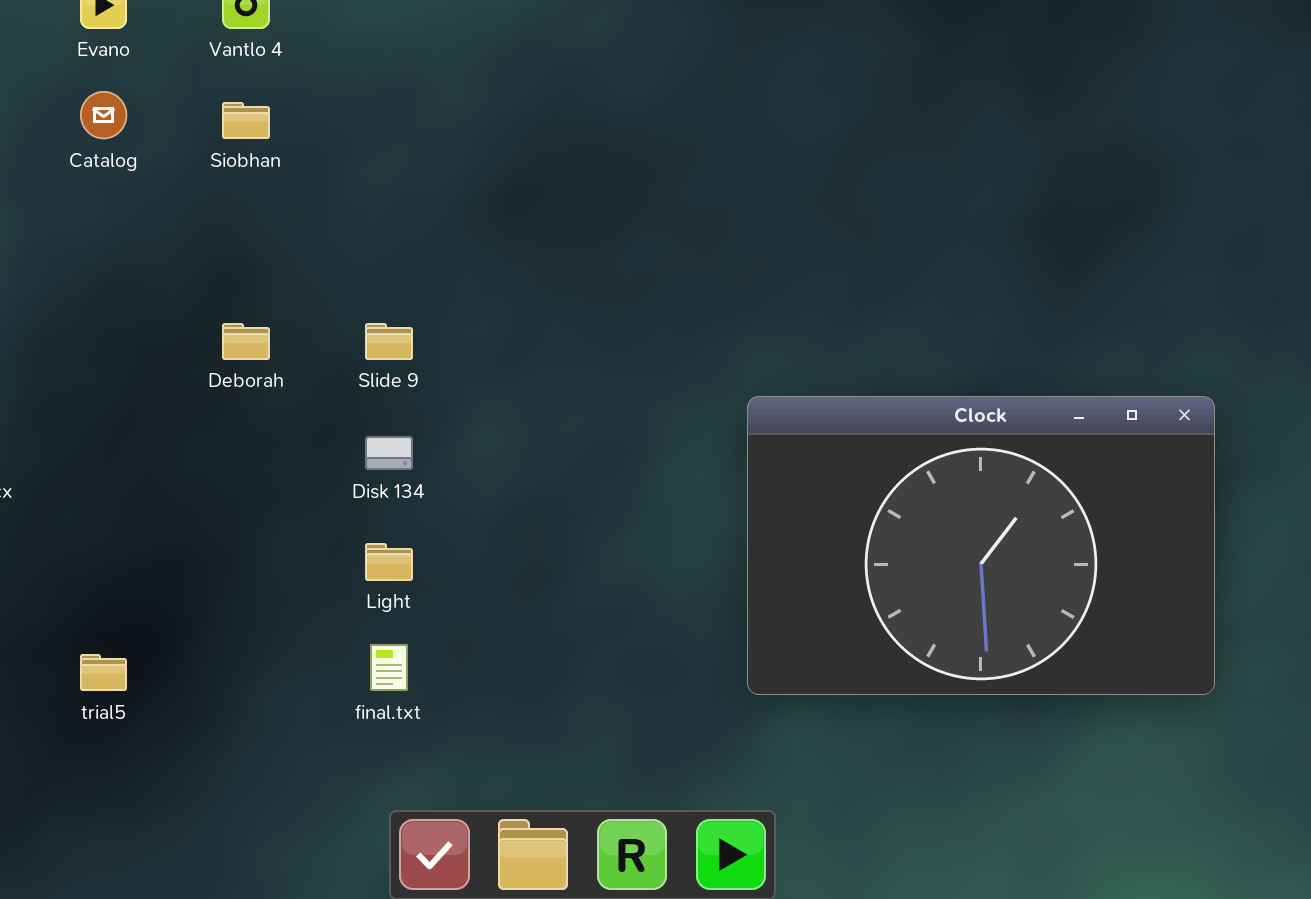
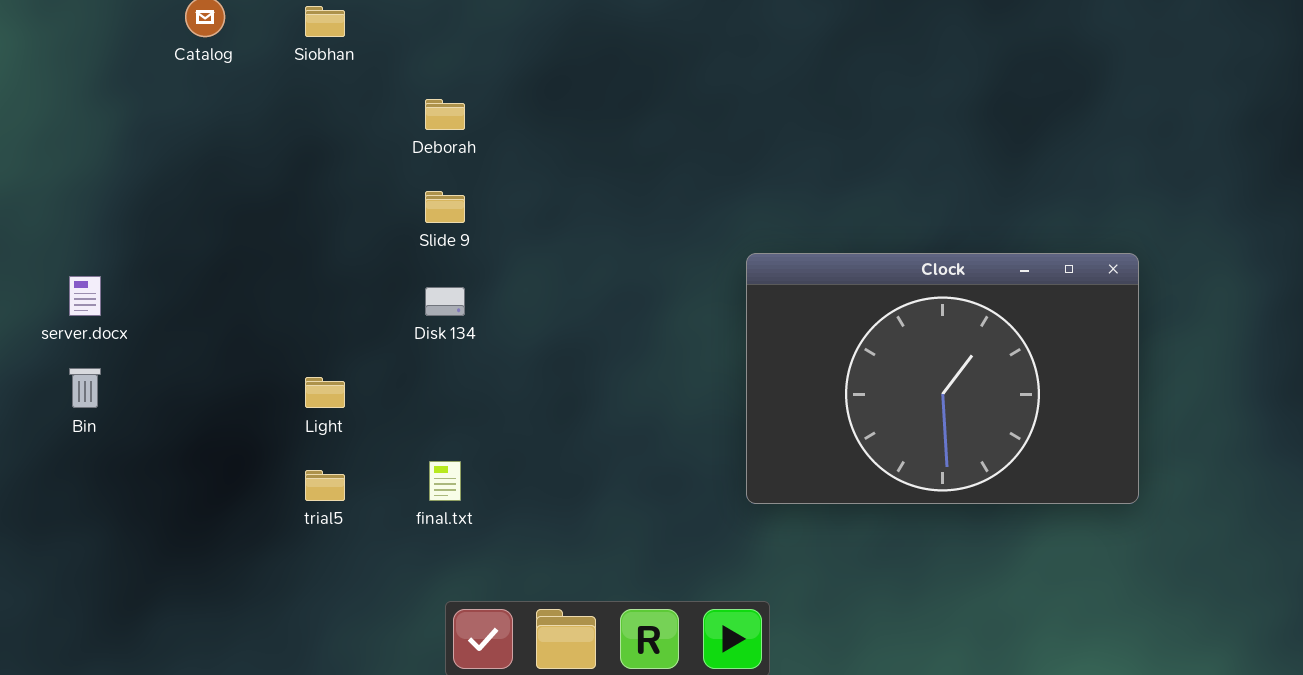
Deborah: [222,323,270,360] -> [425,99,465,130], moved
Light: [365,543,413,581] -> [305,377,345,408], moved
trial5: [80,654,127,691] -> [305,470,345,501], moved

